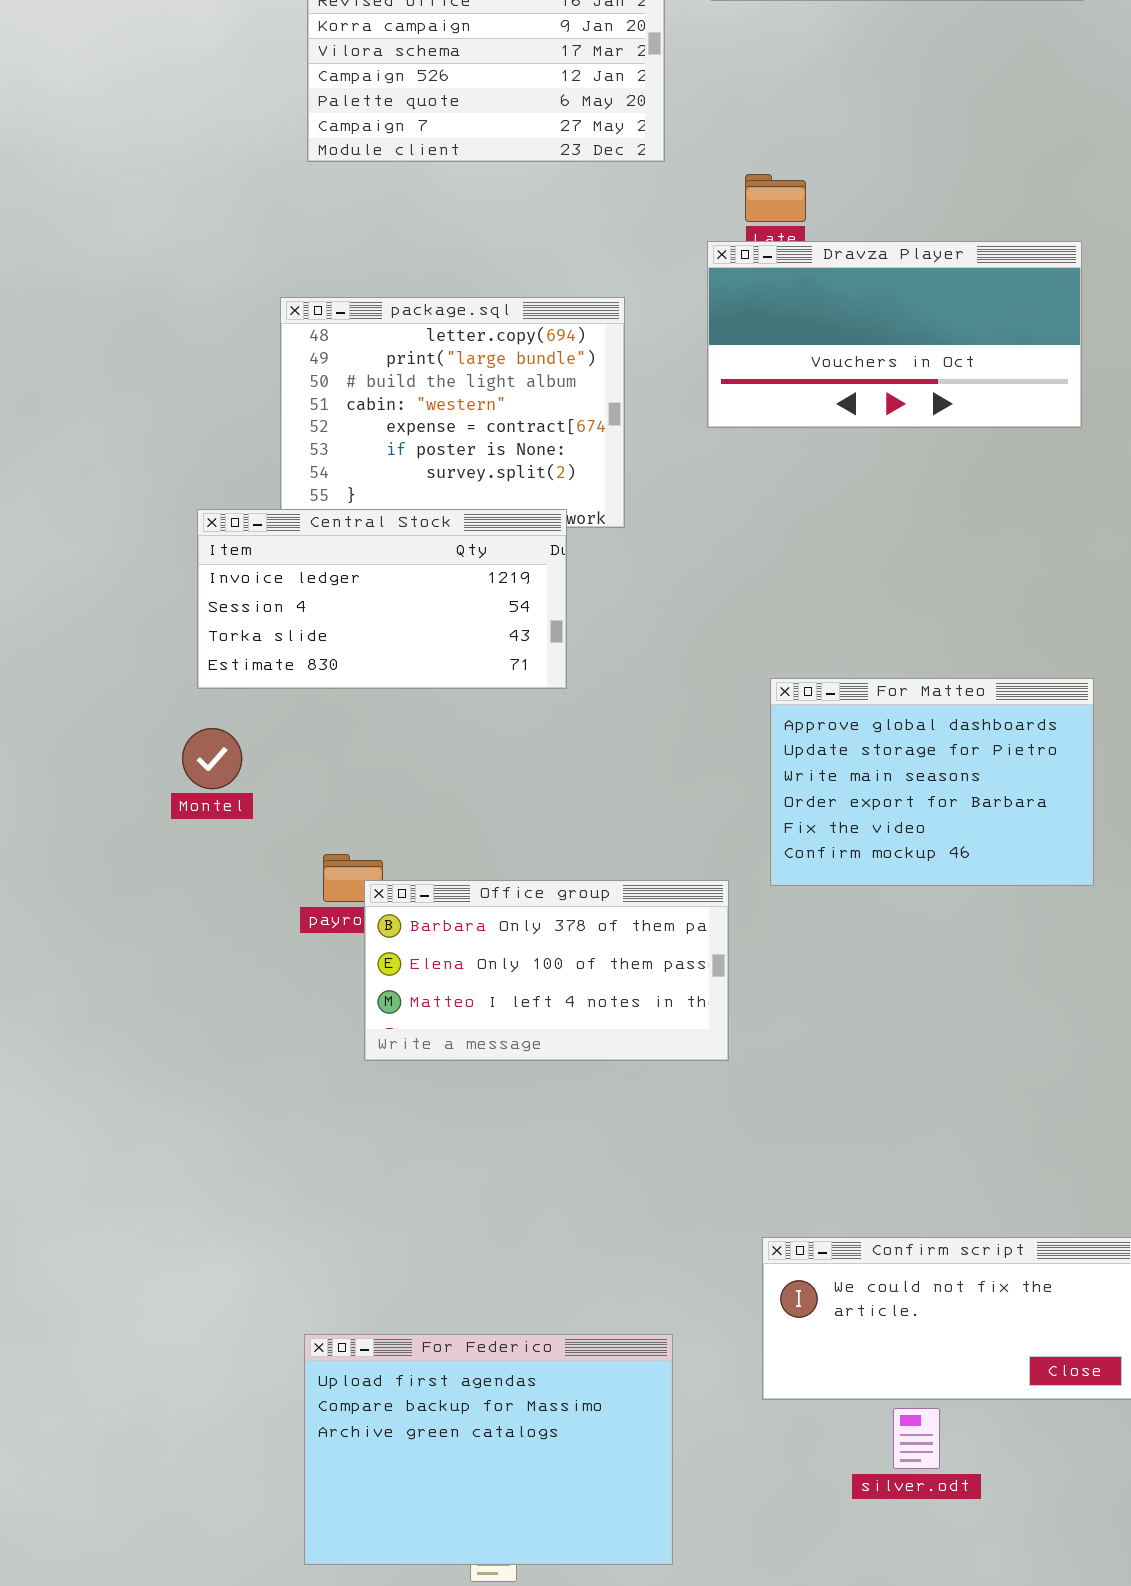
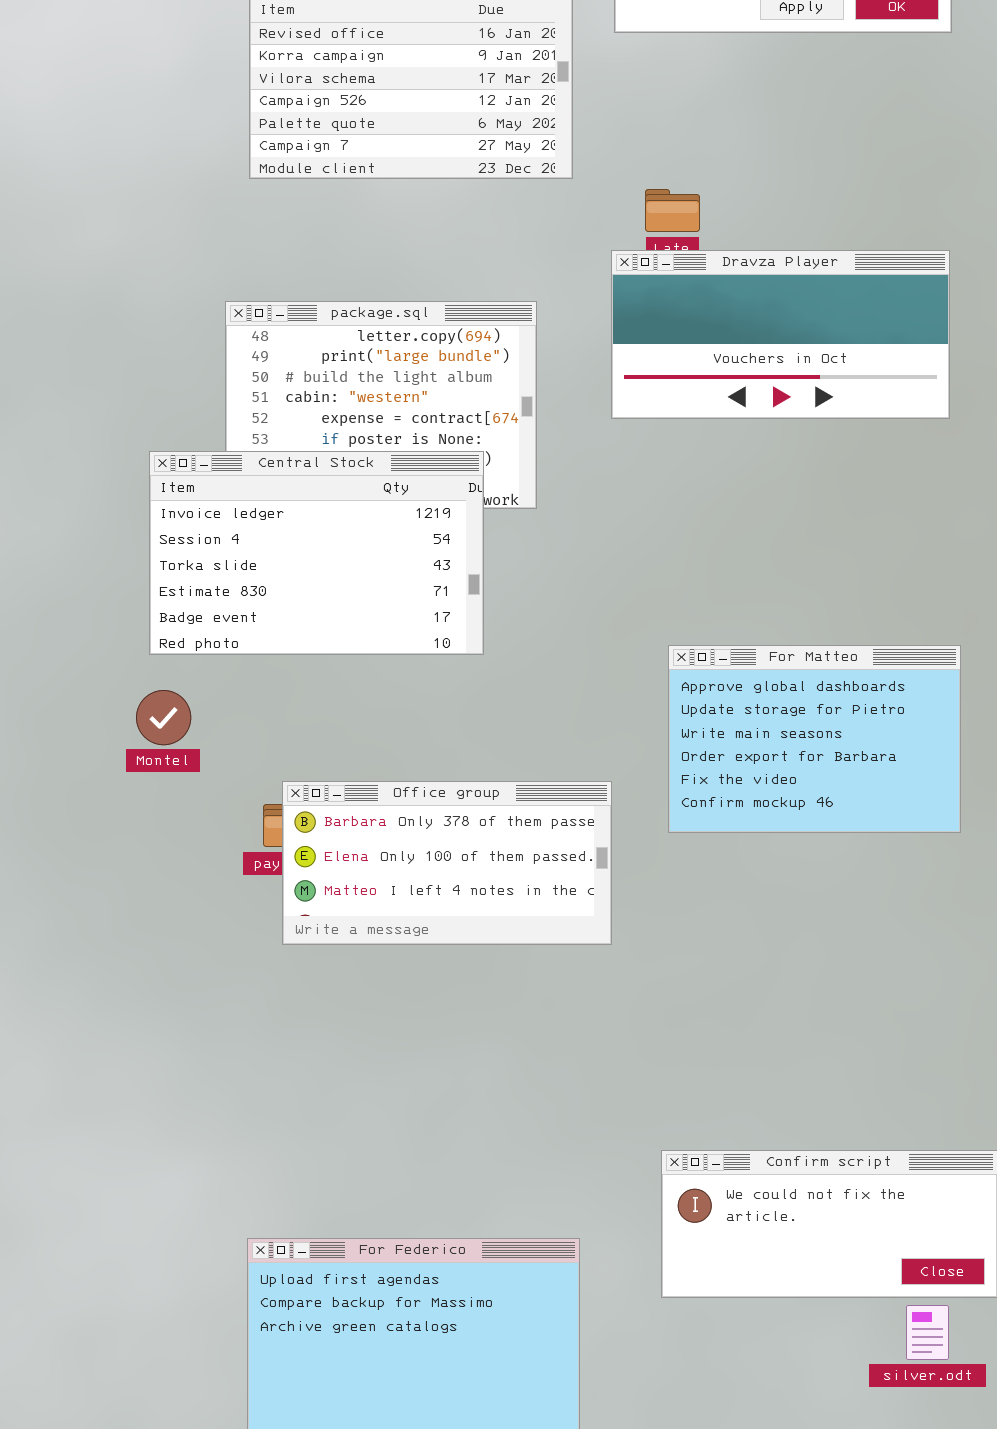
Central Stock: [197,509,567,689] -> [149,451,484,655], resized
Office group: [364,880,729,1061] -> [282,781,612,945], moved
silver.odt: [893,1408,940,1469] -> [906,1305,949,1360], moved

